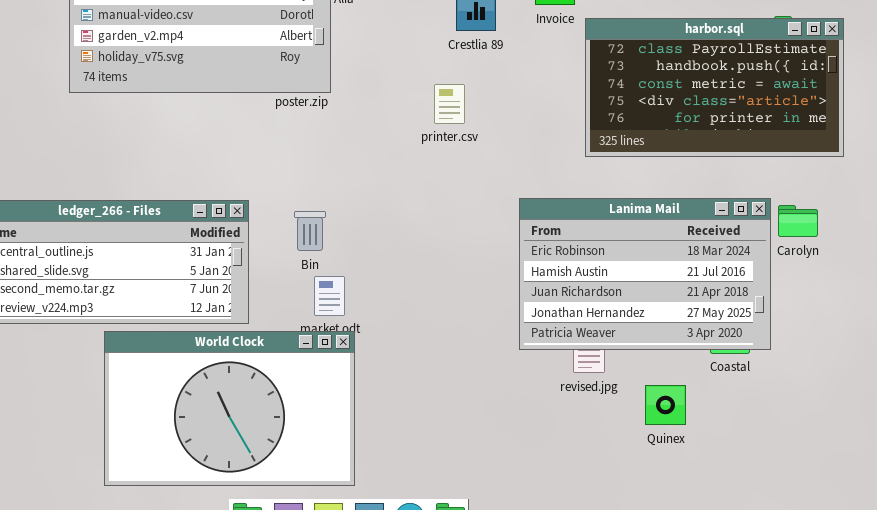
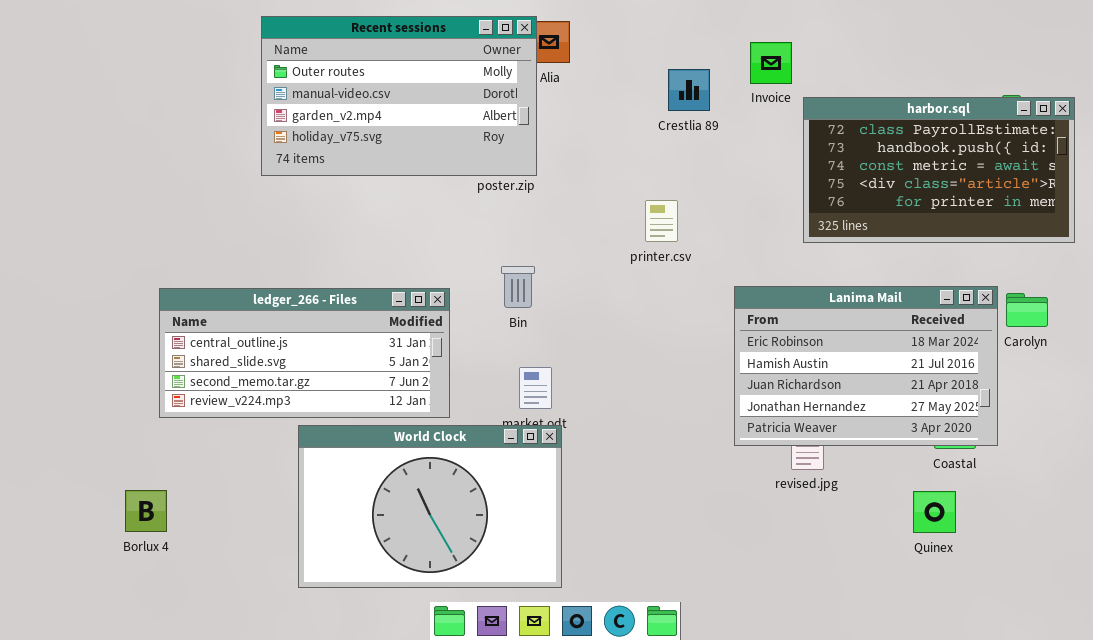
printer.csv: [434,84,465,124] -> [645,200,678,242], moved
Bin: [294,211,326,251] -> [501,266,535,308], moved
Quinex: [645,385,686,425] -> [913,491,956,533], moved

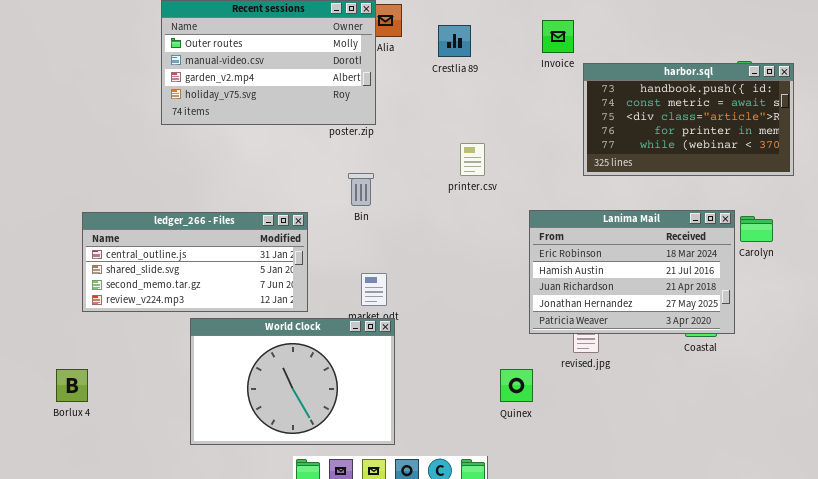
Crestlia 89: [668,69,710,111] -> [438,25,471,57], moved
harbor.sql: [803,97,1075,243] -> [583,63,794,176], scrolled down 1 row
Bin: [501,266,535,308] -> [348,173,374,206], moved
Quinex: [913,491,956,533] -> [500,369,533,402], moved

